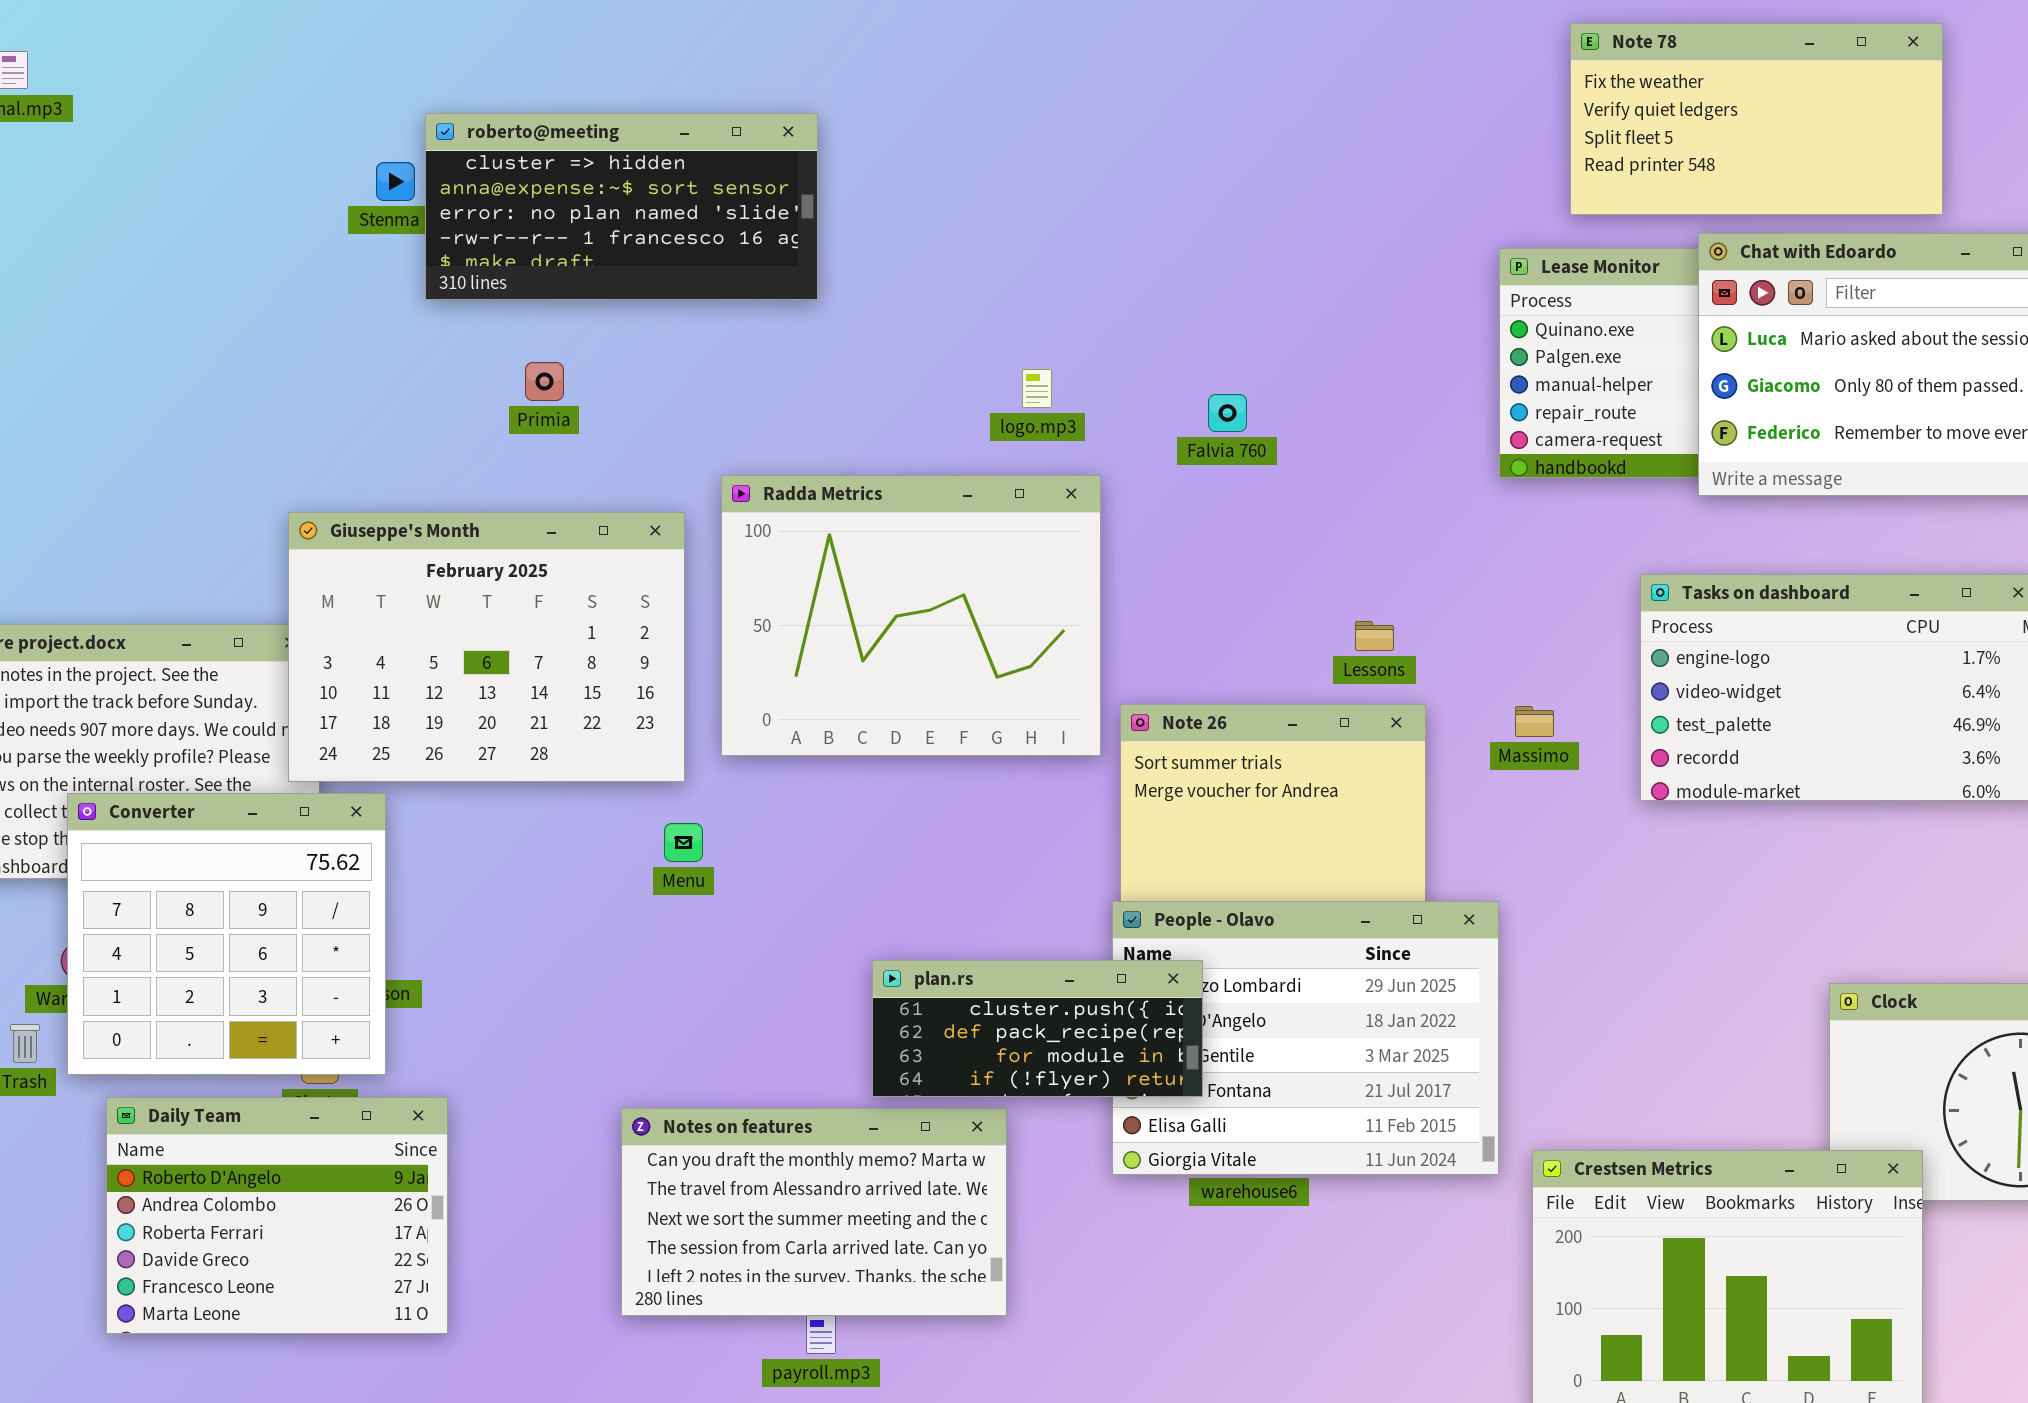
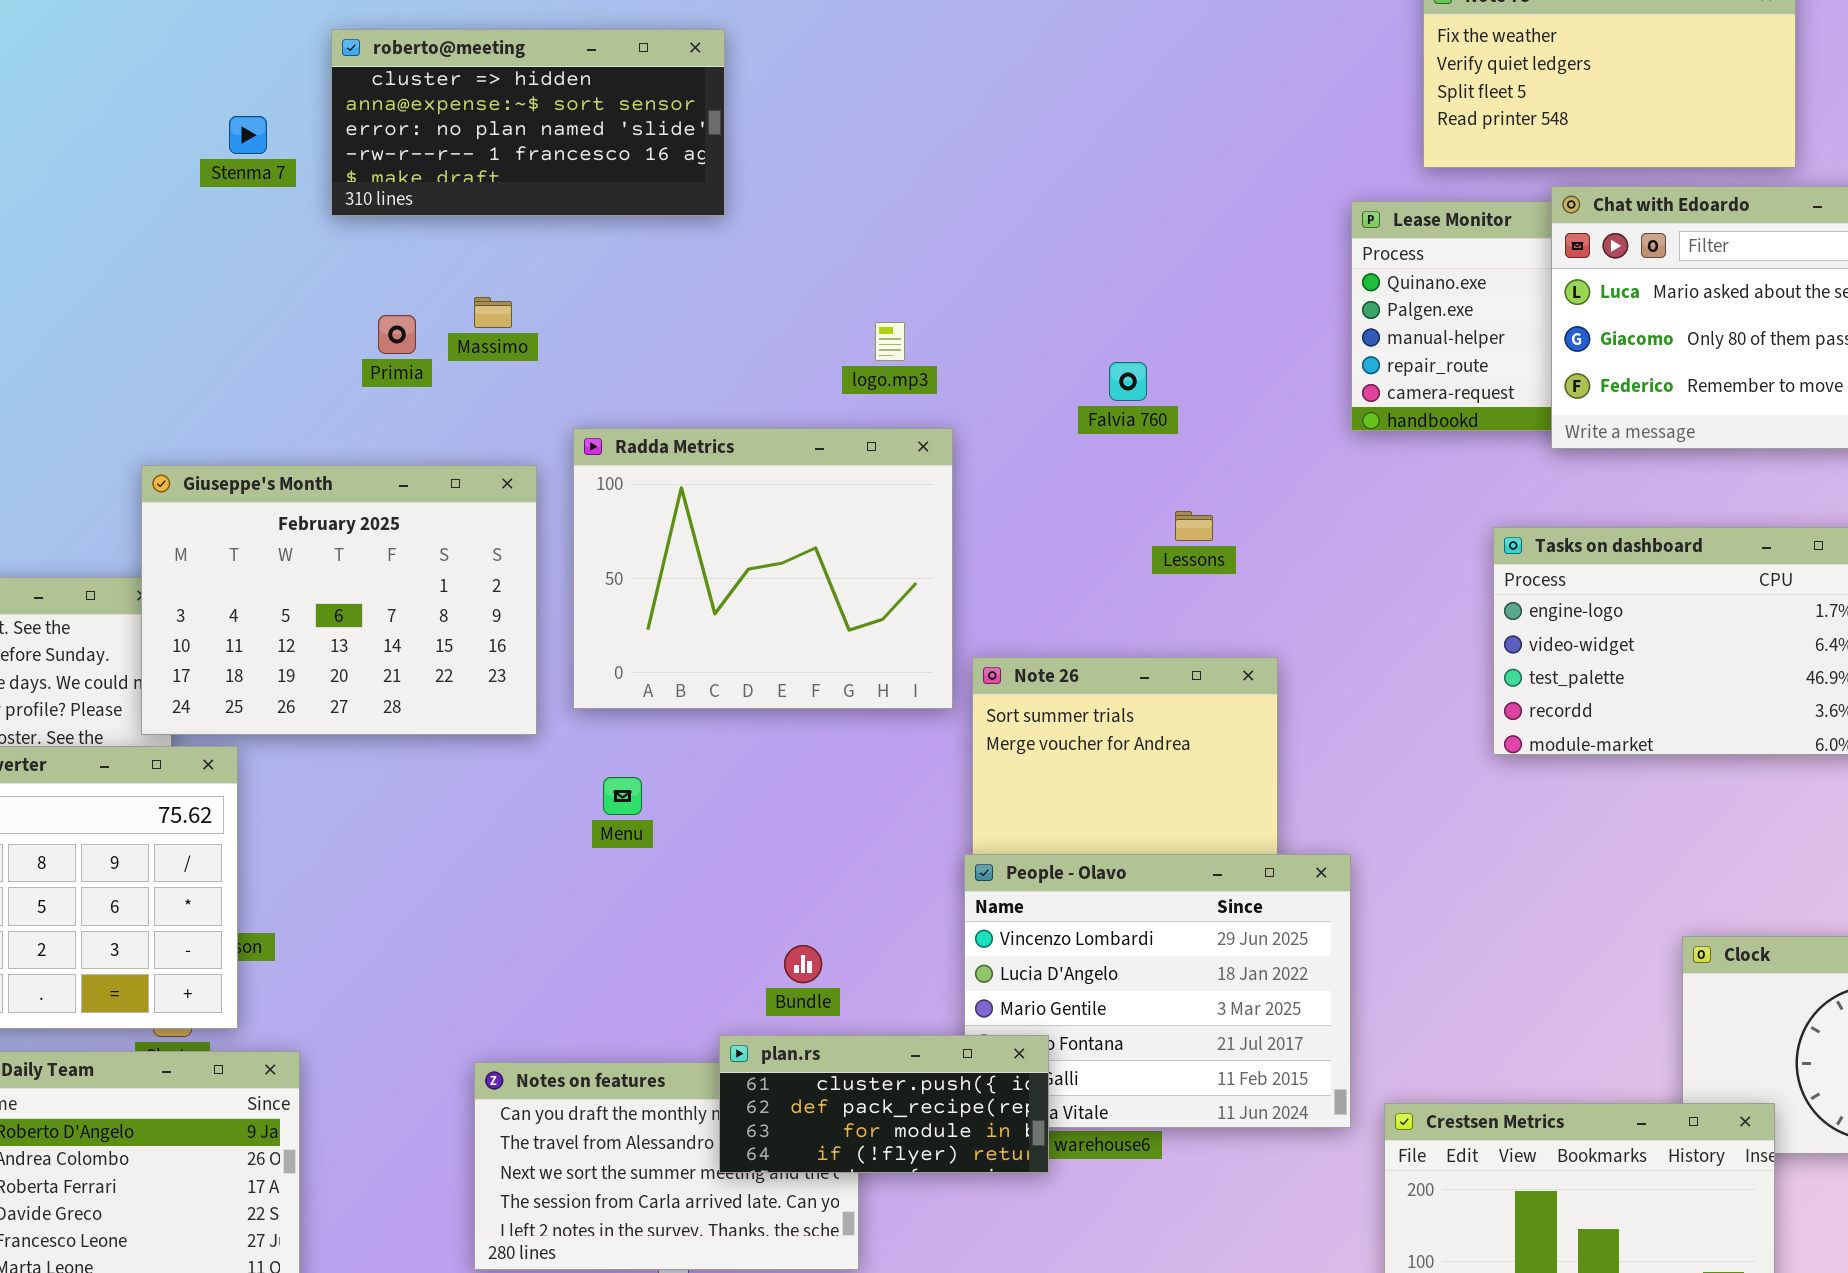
roberto@meeting: [425,113,818,300] -> [331,29,725,216], moved
Falvia 760: [1208,394,1247,432] -> [1109,362,1147,401], moved
Lessons: [1355,621,1394,651] -> [1175,511,1213,541], moved
Massimo: [1515,706,1554,737] -> [474,297,512,328], moved
Menu: [664,823,703,862] -> [603,777,642,815], moved
plan.rs: [872,960,1203,1097] -> [719,1035,1049,1173], moved

